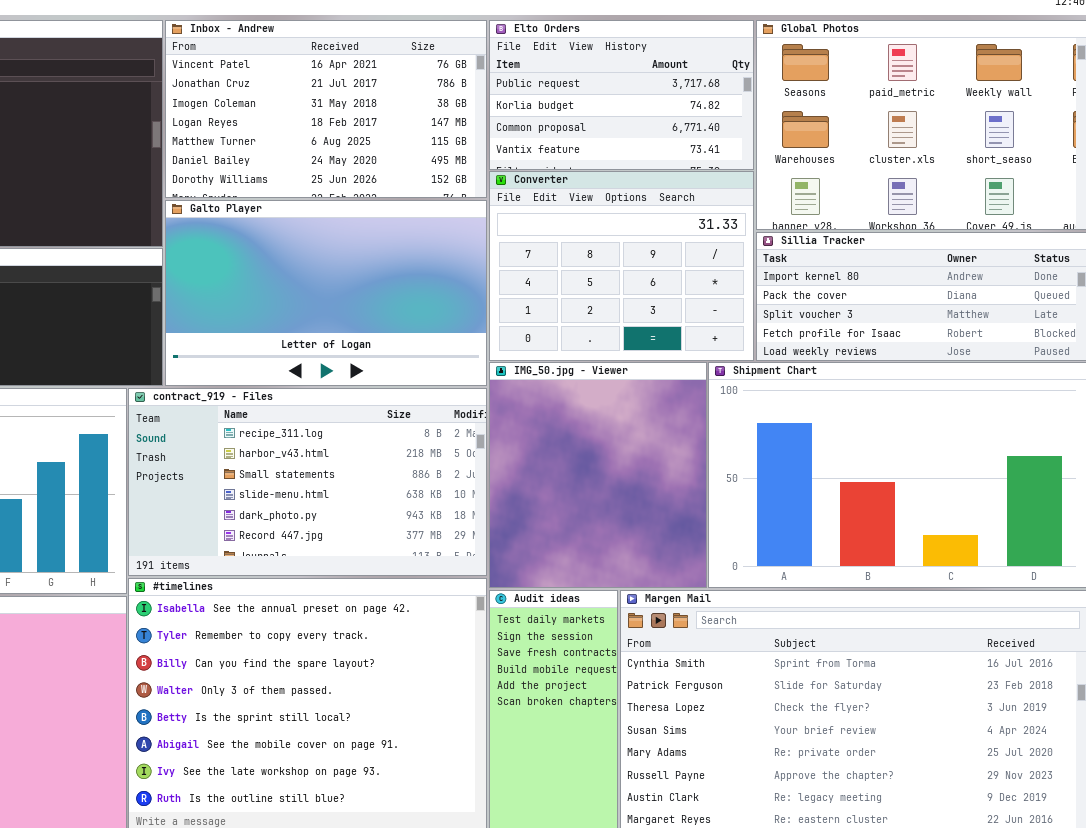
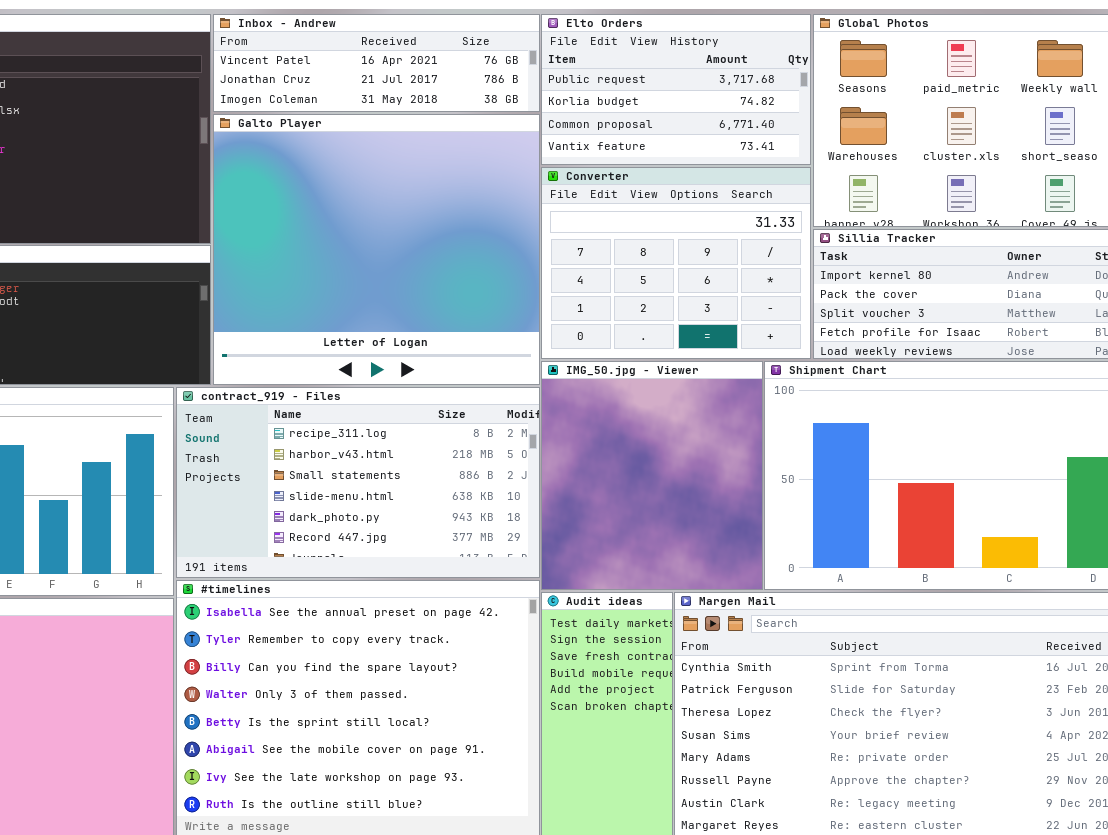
Inbox - Andrew: [165,20,487,198] -> [213,14,540,112], resized
Galto Player: [165,200,487,386] -> [213,114,540,385], resized

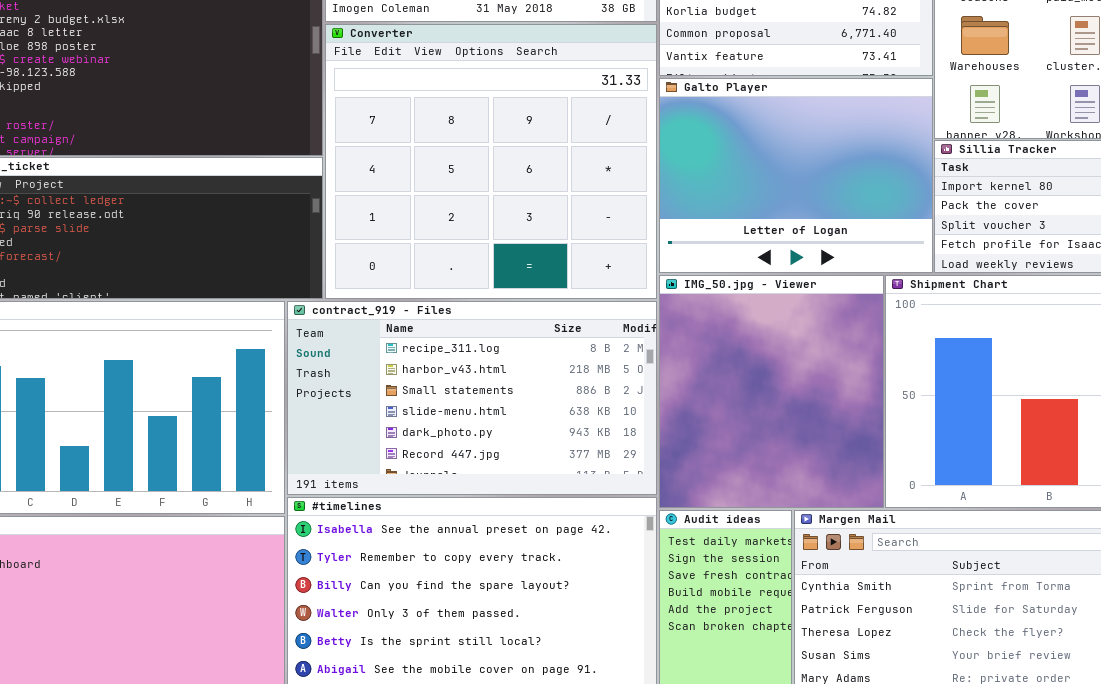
Galto Player: [213,114,540,385] -> [659,78,933,273], moved, resized
Converter: [541,167,811,359] -> [325,24,657,299], moved, resized

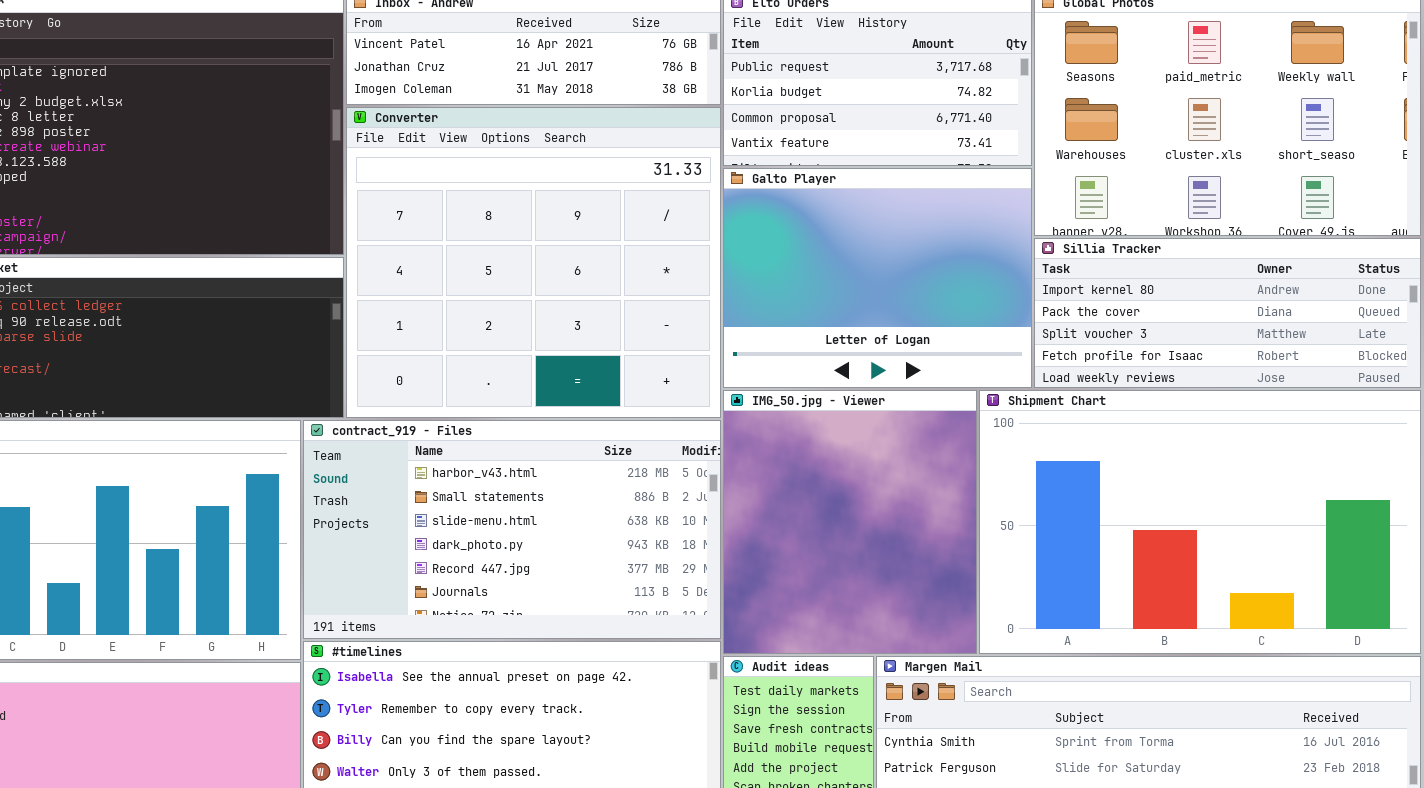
contract_919 - Files: [287,301,657,495] -> [303,420,721,639], scrolled down 1 row

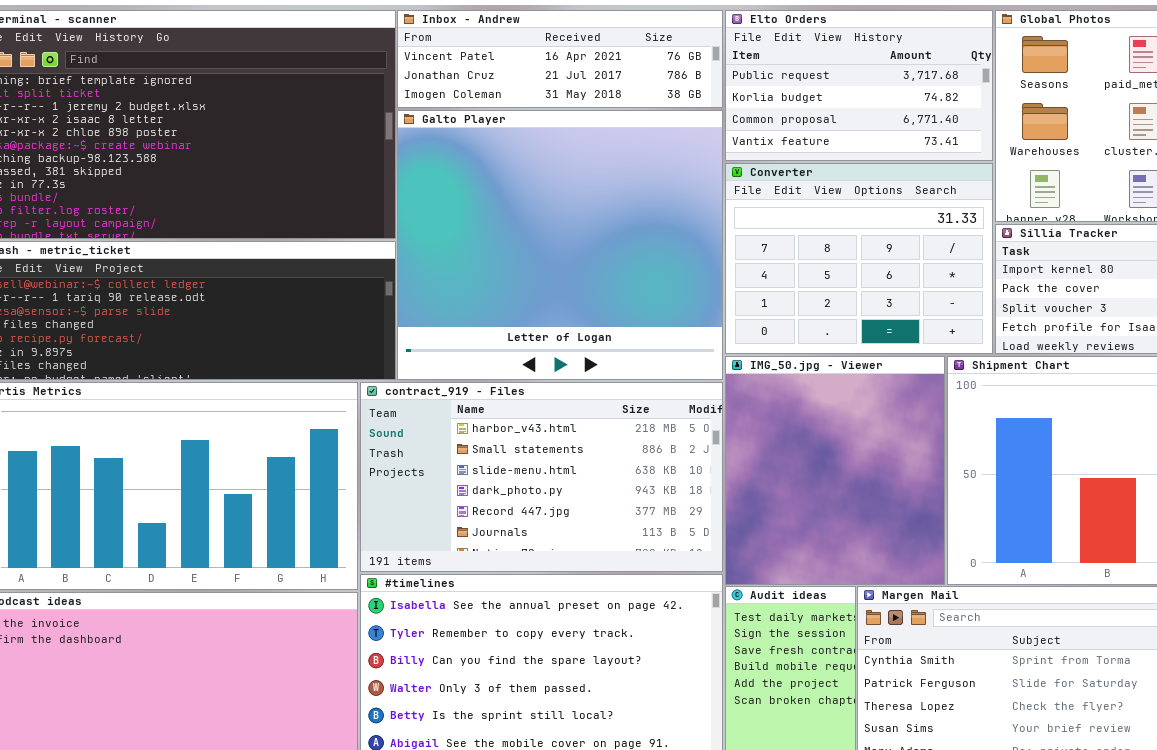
Converter: [346,107,721,418] -> [725,163,993,354], moved, resized
Galto Player: [723,168,1032,388] -> [397,110,723,380], moved, resized

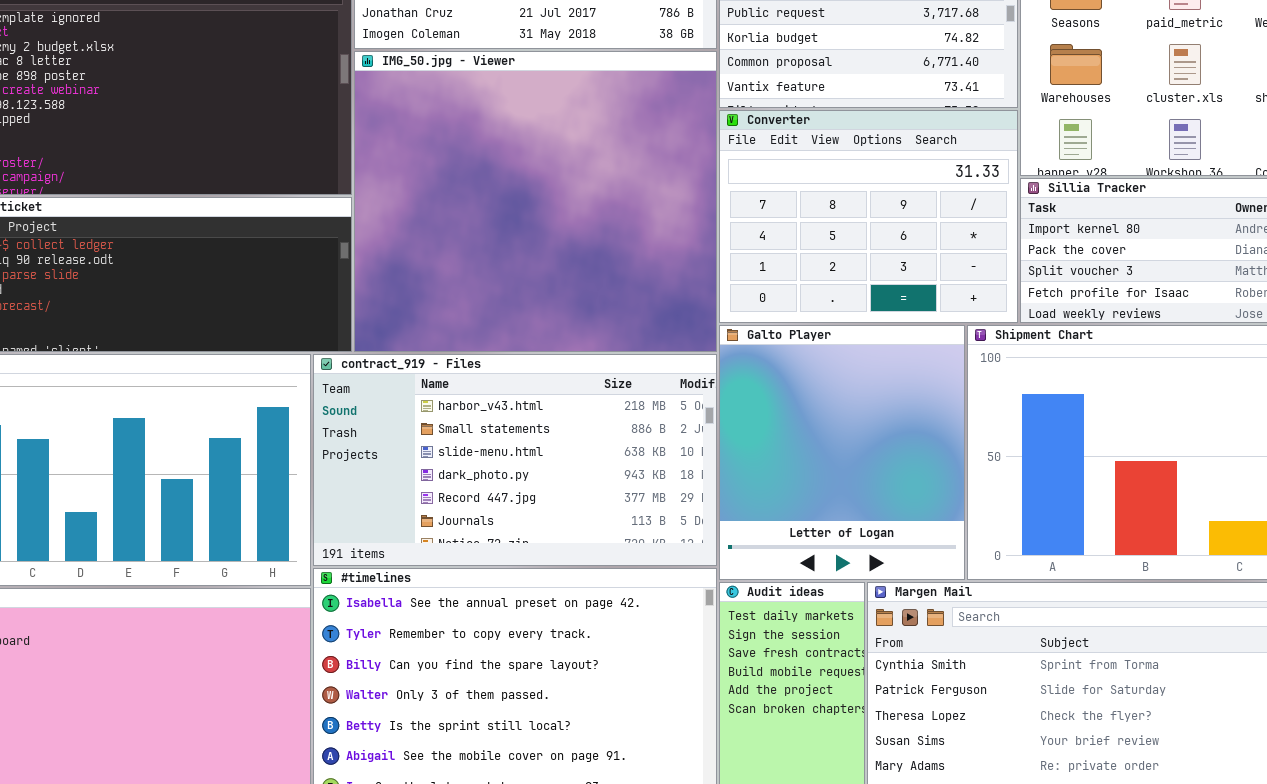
Galto Player: [397,110,723,380] -> [719,325,965,580], moved, resized
IMG_50.jpg - Viewer: [725,356,945,585] -> [354,51,717,352], moved, resized

